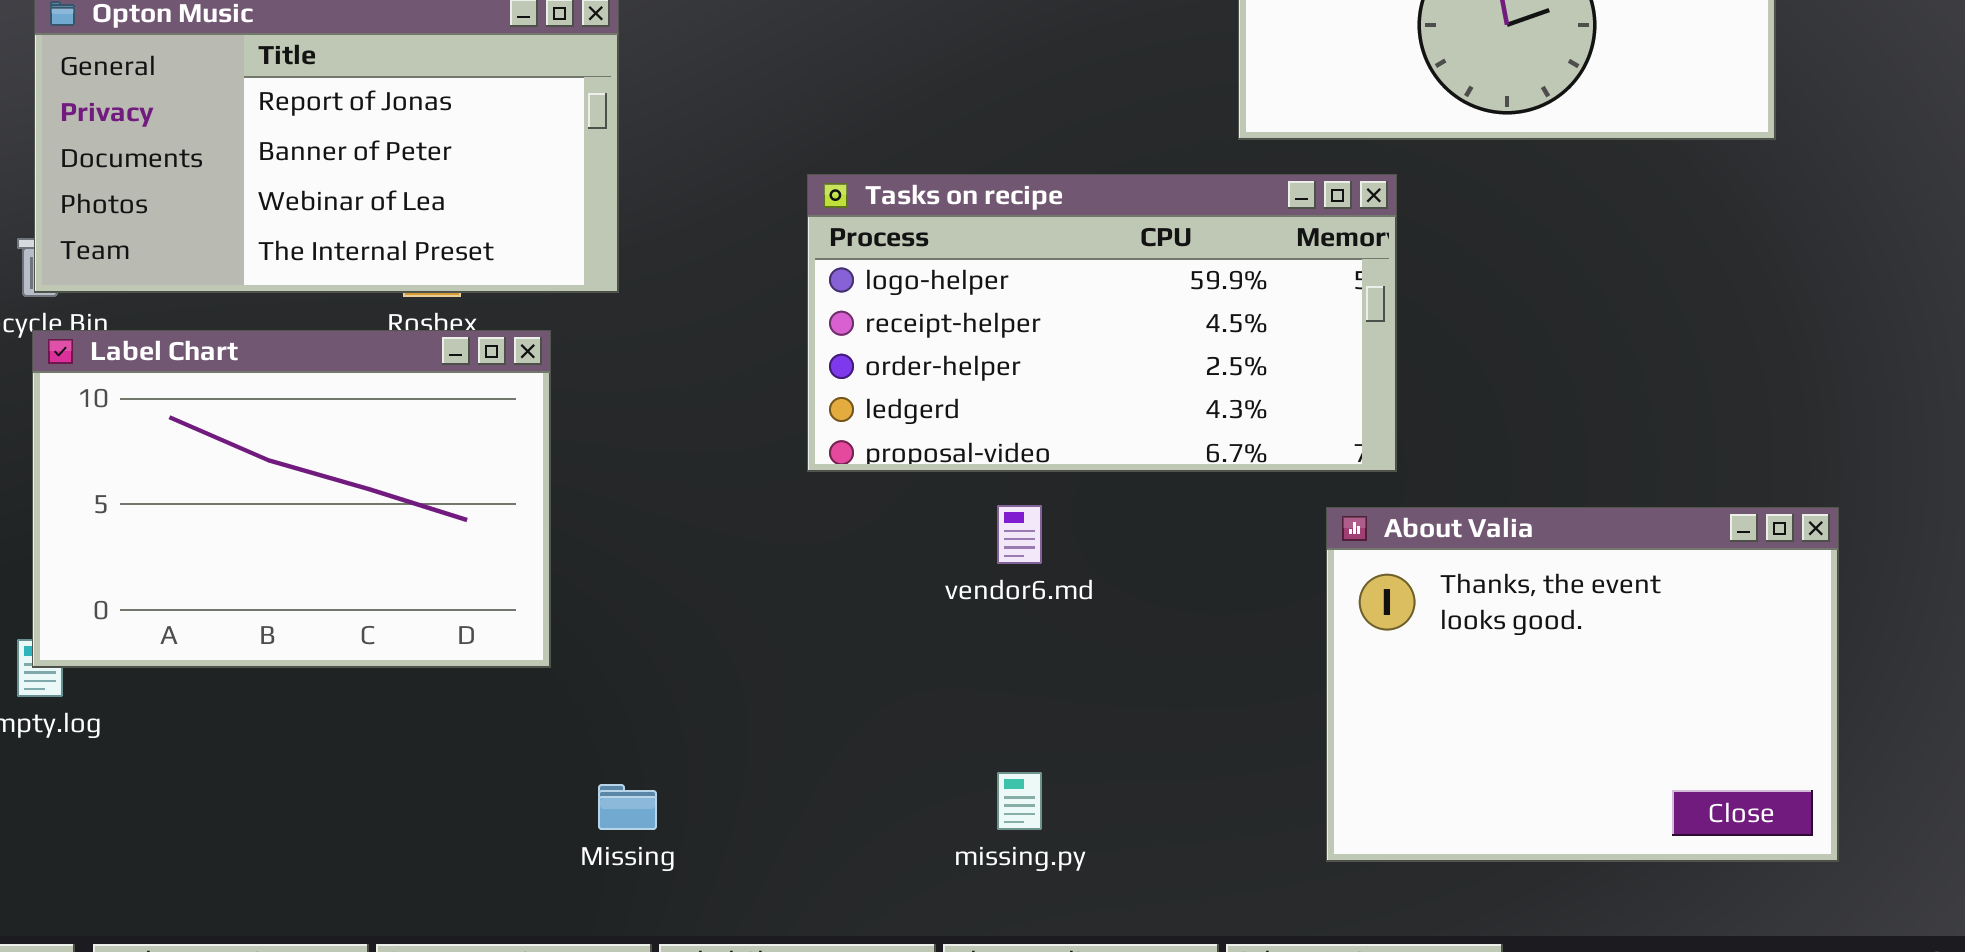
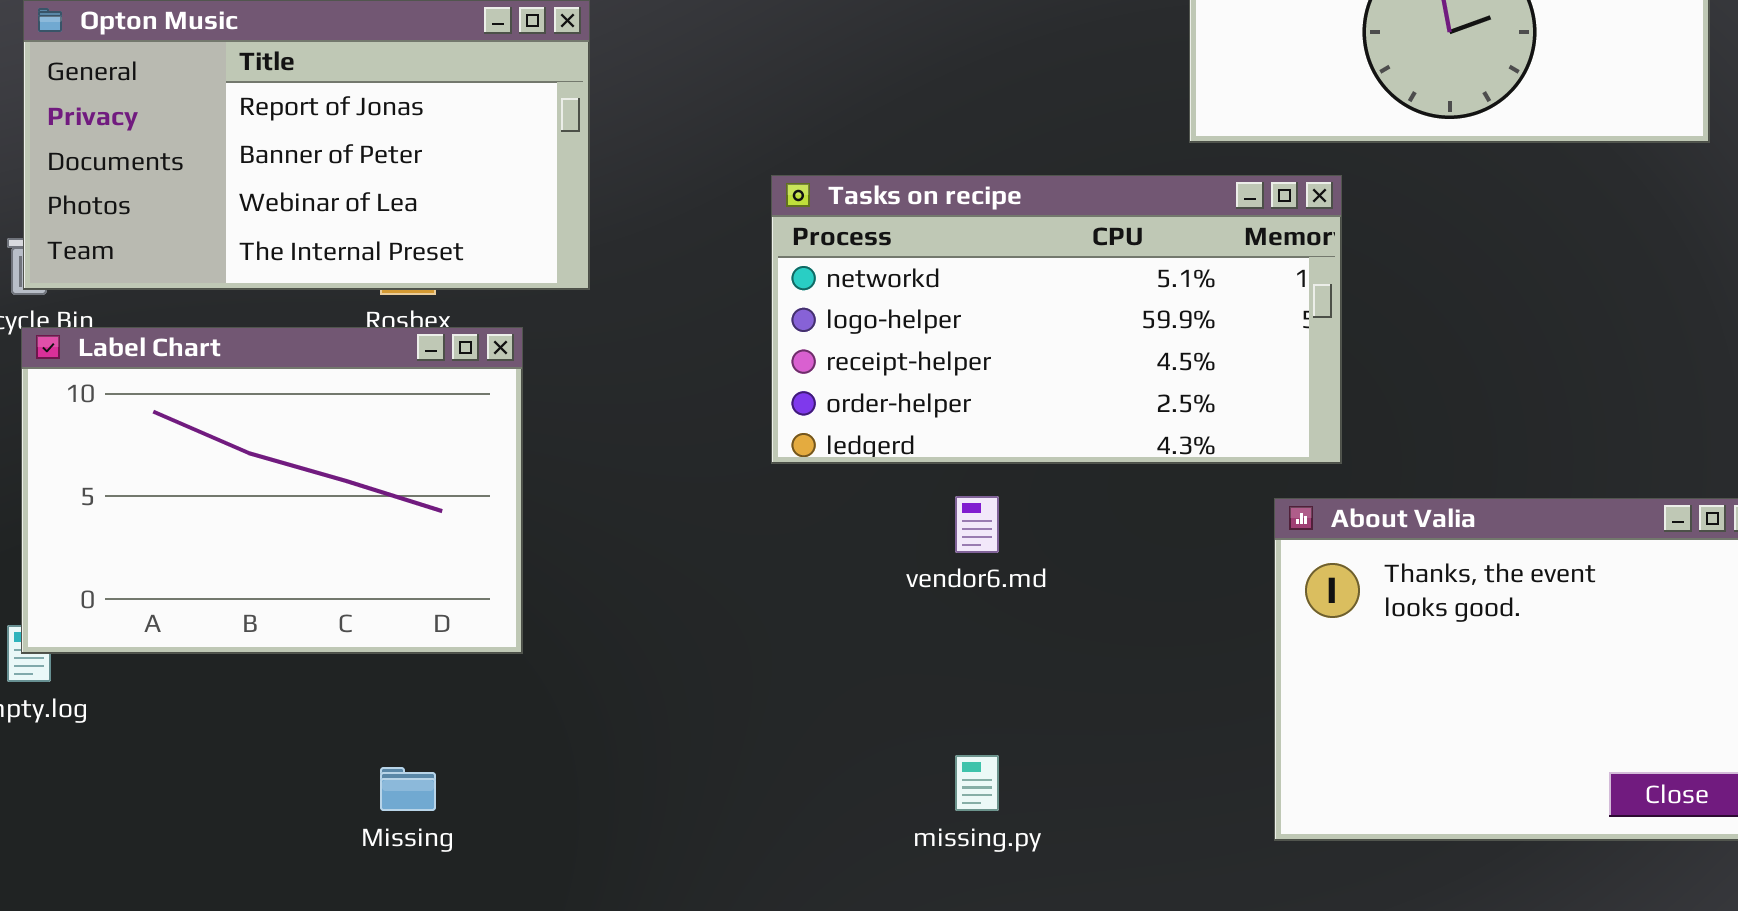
Tasks on recipe: [807,174,1397,472] -> [771,175,1342,464], scrolled up 1 row
Missing: [598,784,657,830] -> [380,767,436,811], moved

